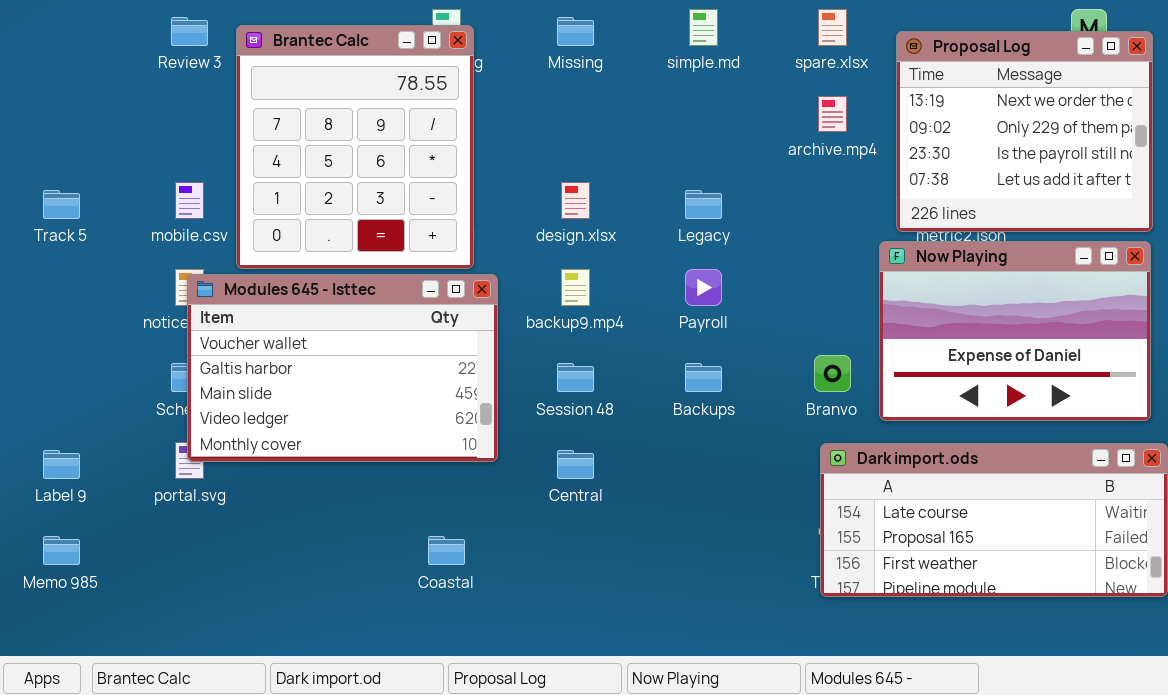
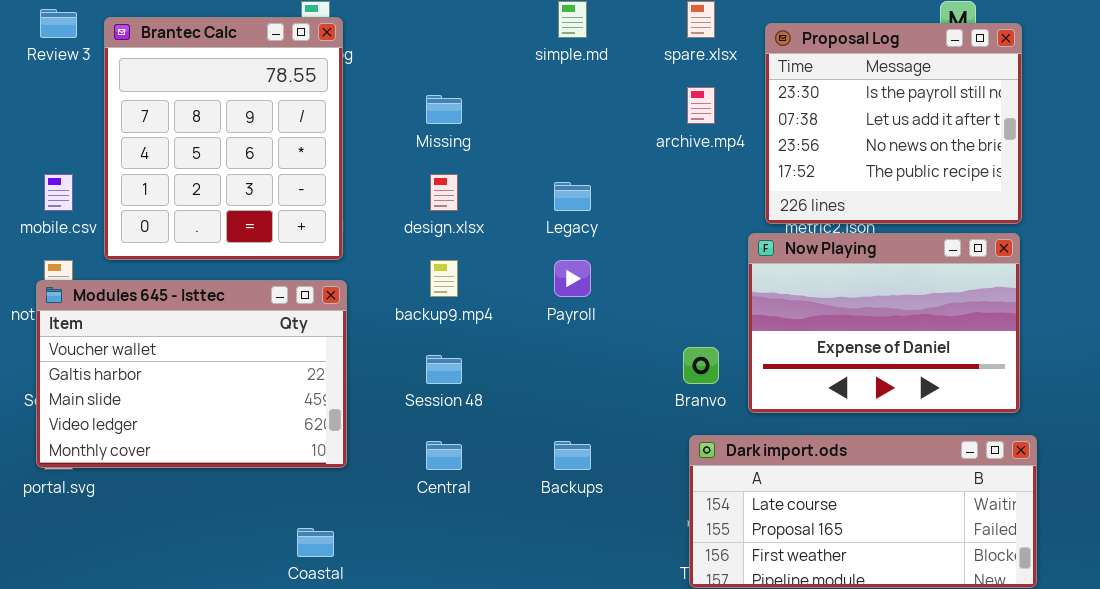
Missing: [557,17,594,46] -> [426,95,462,124], moved
Proposal Log: [896,31,1153,232] -> [765,23,1022,224], scrolled down 2 rows
Modules 645 - Isttec: [187,274,498,462] -> [36,280,347,468], moved
Backups: [685,363,722,392] -> [554,441,591,470], moved

